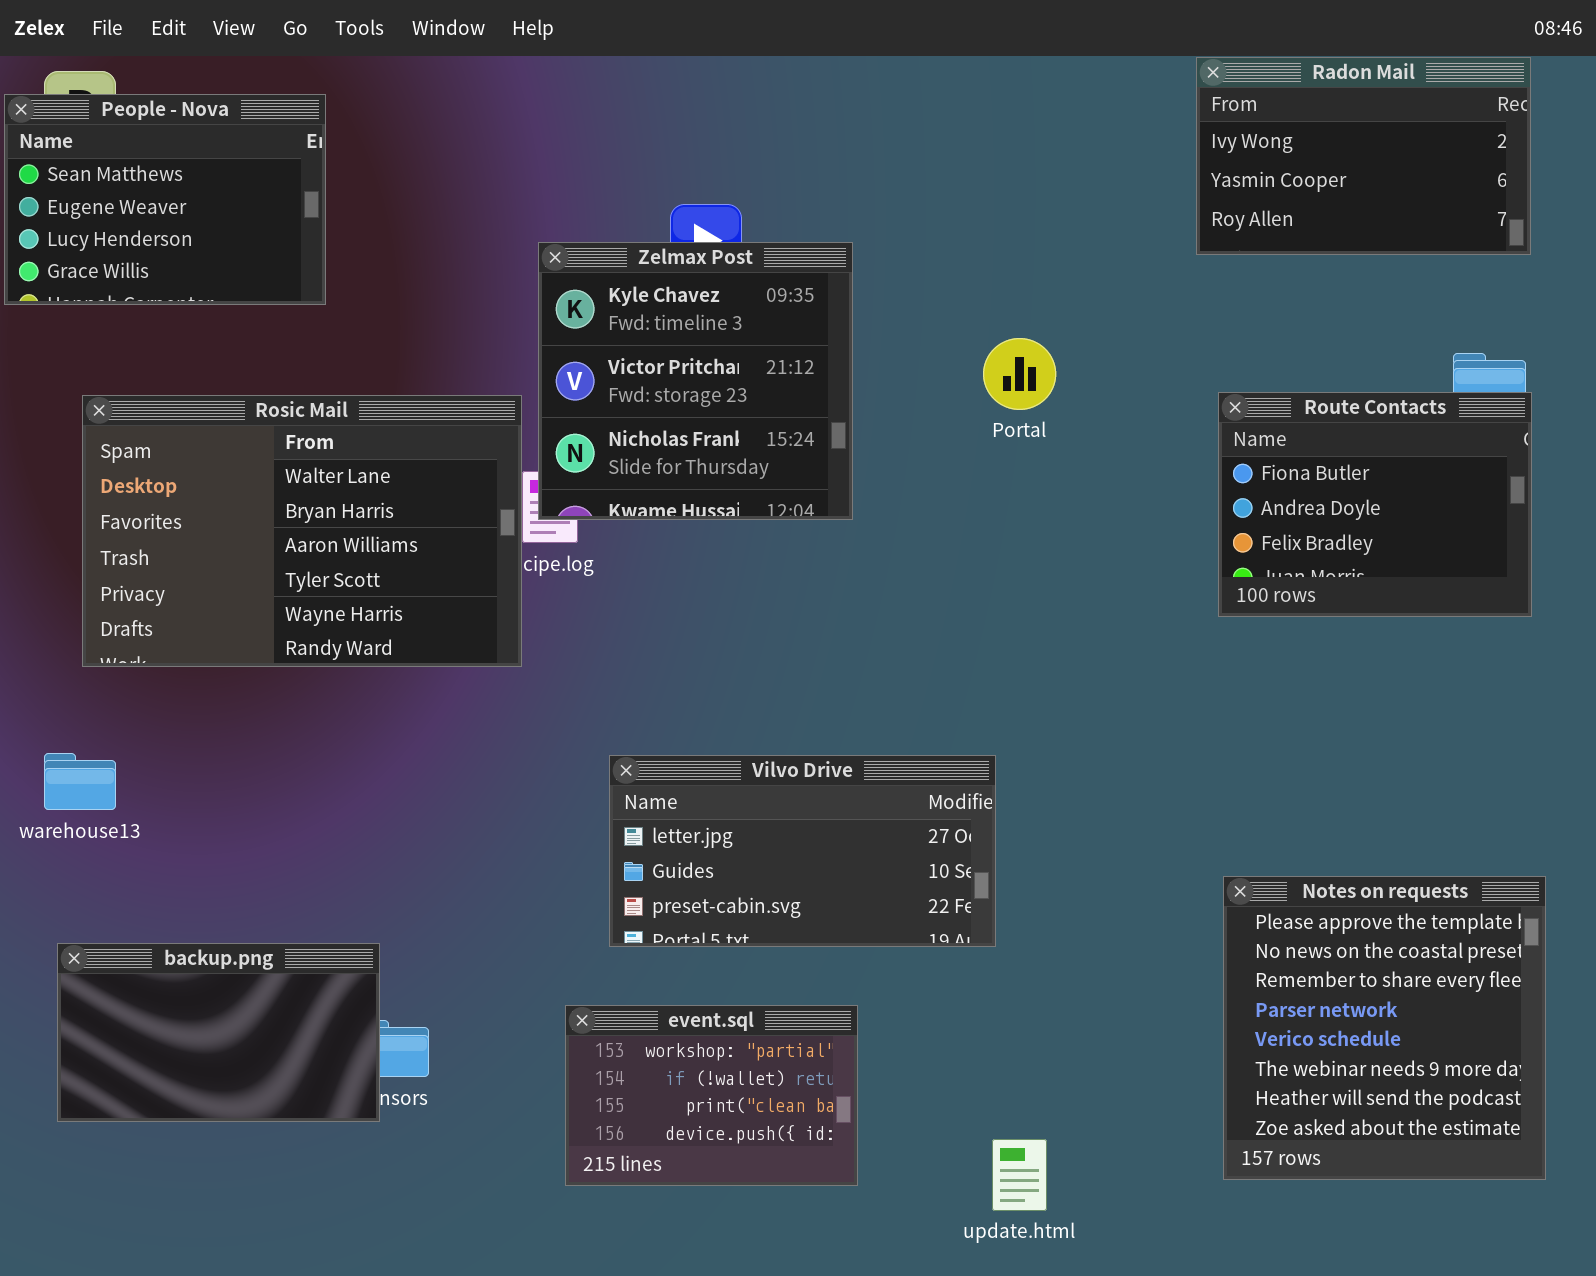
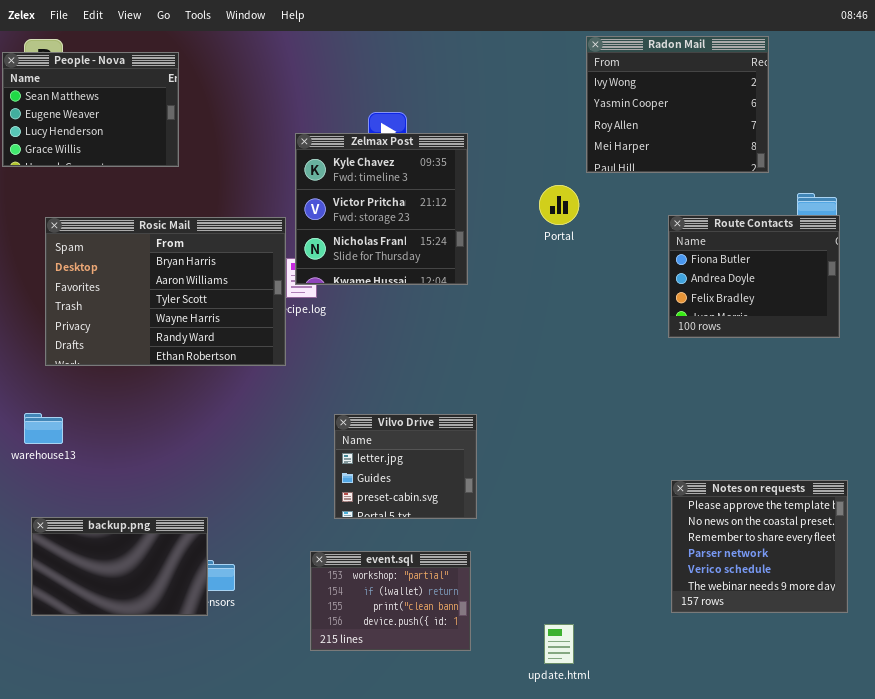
Radon Mail: [1196,57,1531,255] -> [586,36,769,173], moved, resized
Rosic Mail: [82,395,522,667] -> [45,217,286,366], scrolled down 1 row
Vilvo Drive: [609,755,996,947] -> [334,414,477,519], resized
Notes on requests: [1223,876,1546,1180] -> [671,480,848,613], resized

